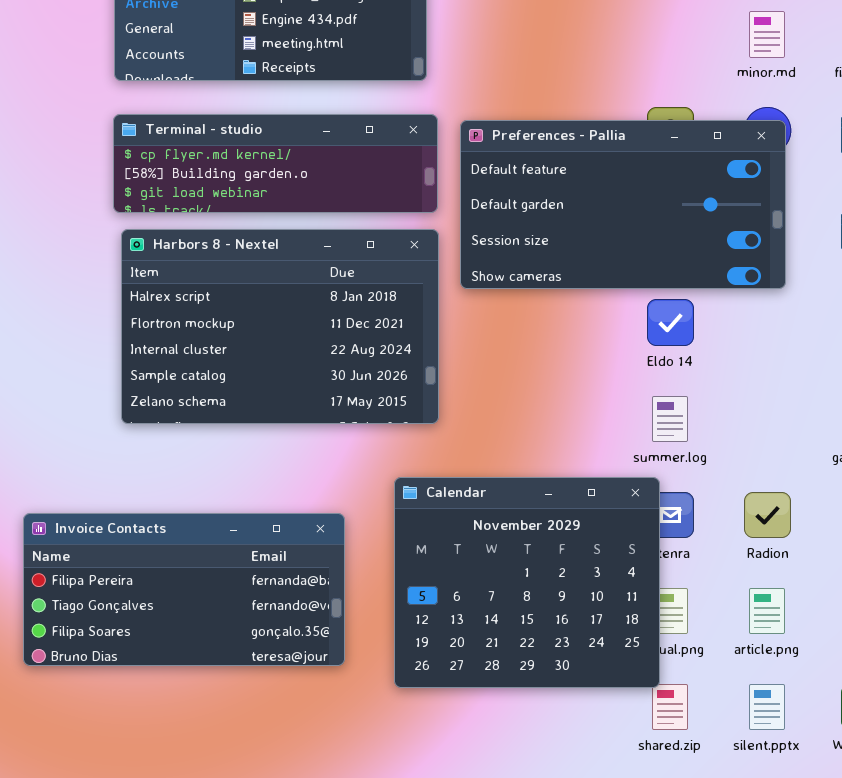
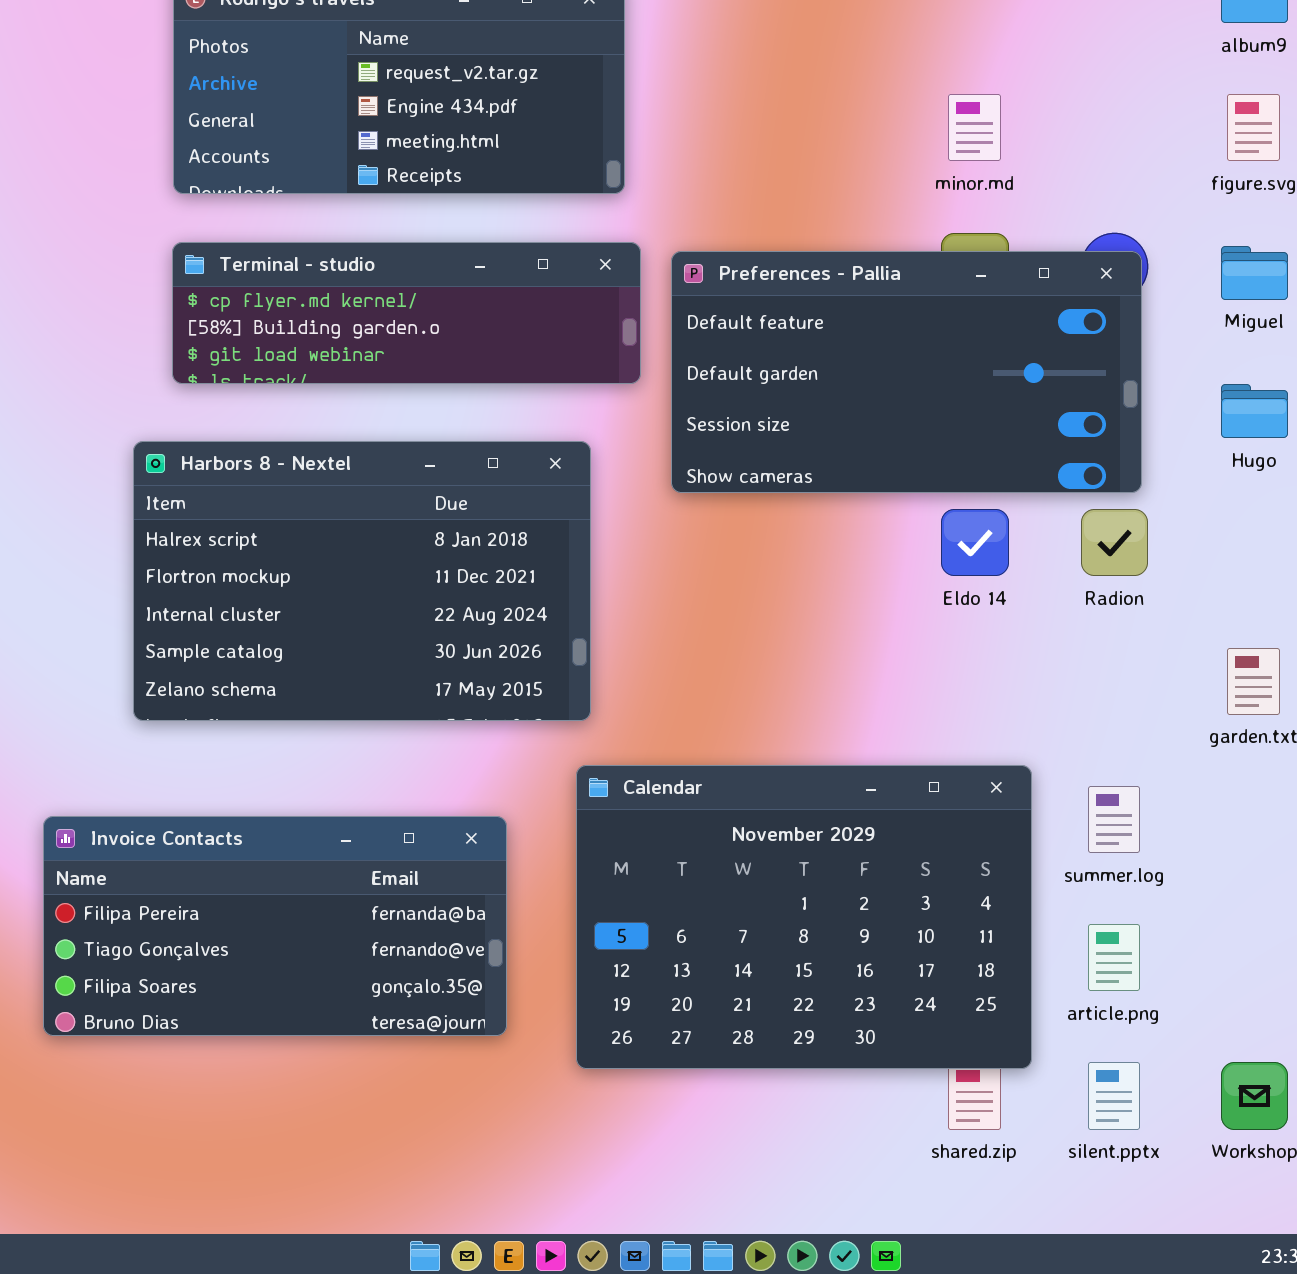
minor.md: [749,11,785,58] -> [948,94,1001,161], moved
Harbors 8 - Nextel: [121,229,439,424] -> [133,441,591,721], moved
summer.log: [652,396,688,442] -> [1088,786,1140,853], moved
Calendar: [394,477,660,688] -> [576,765,1032,1069], resized
Radion: [744,492,791,538] -> [1081,509,1148,576], moved

